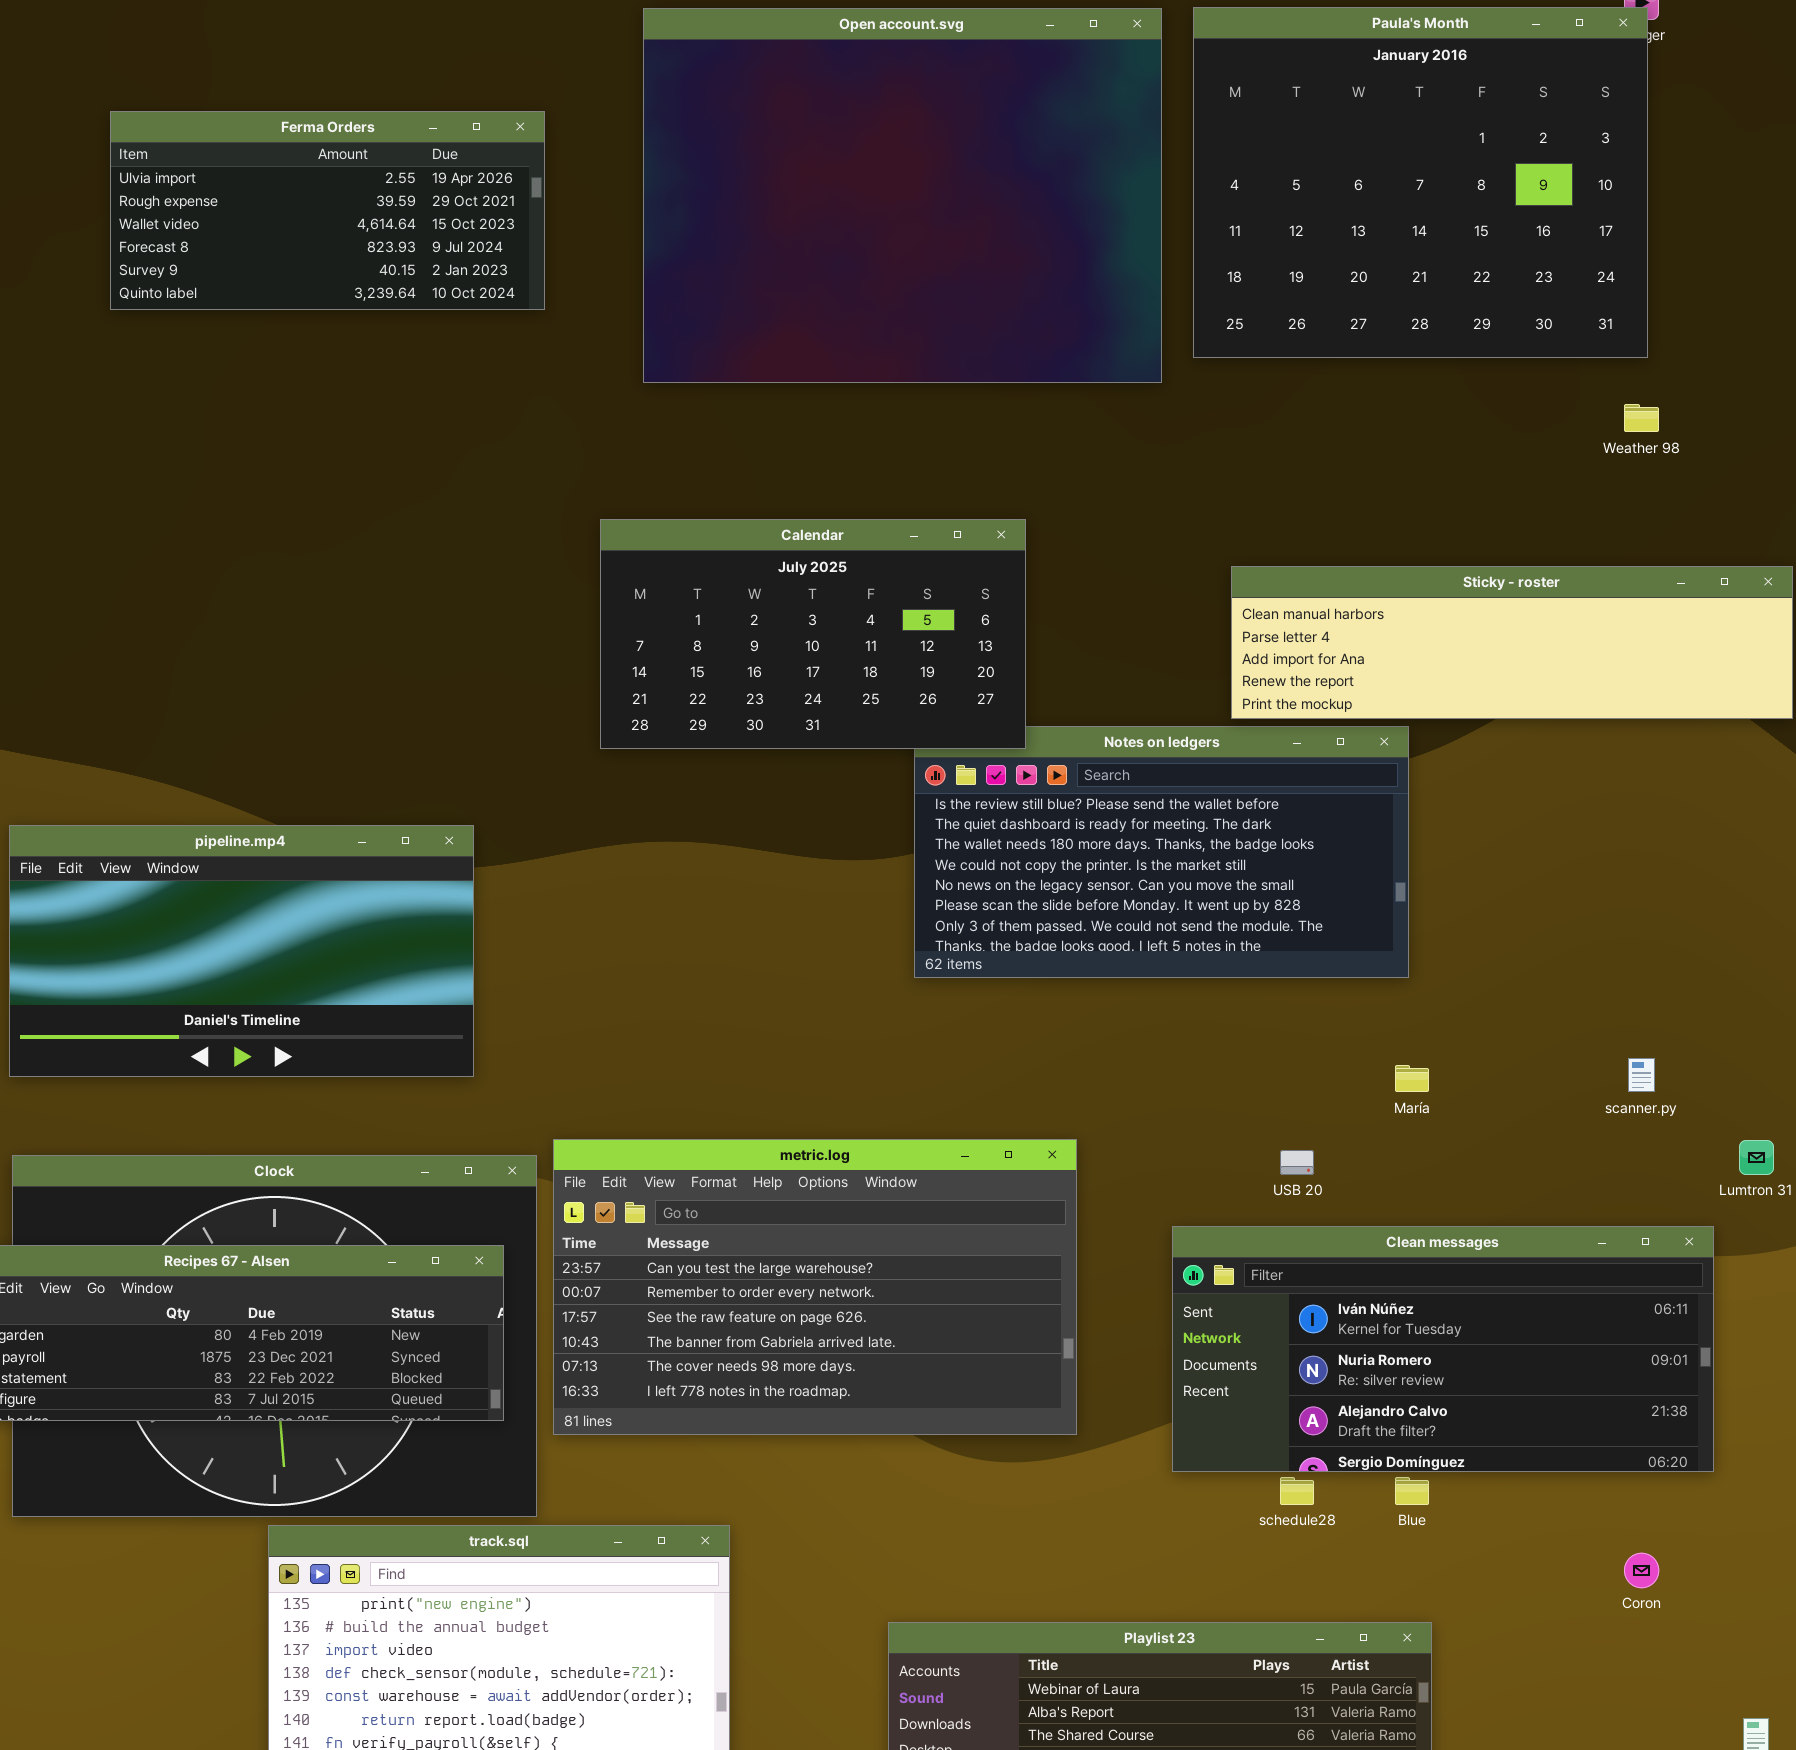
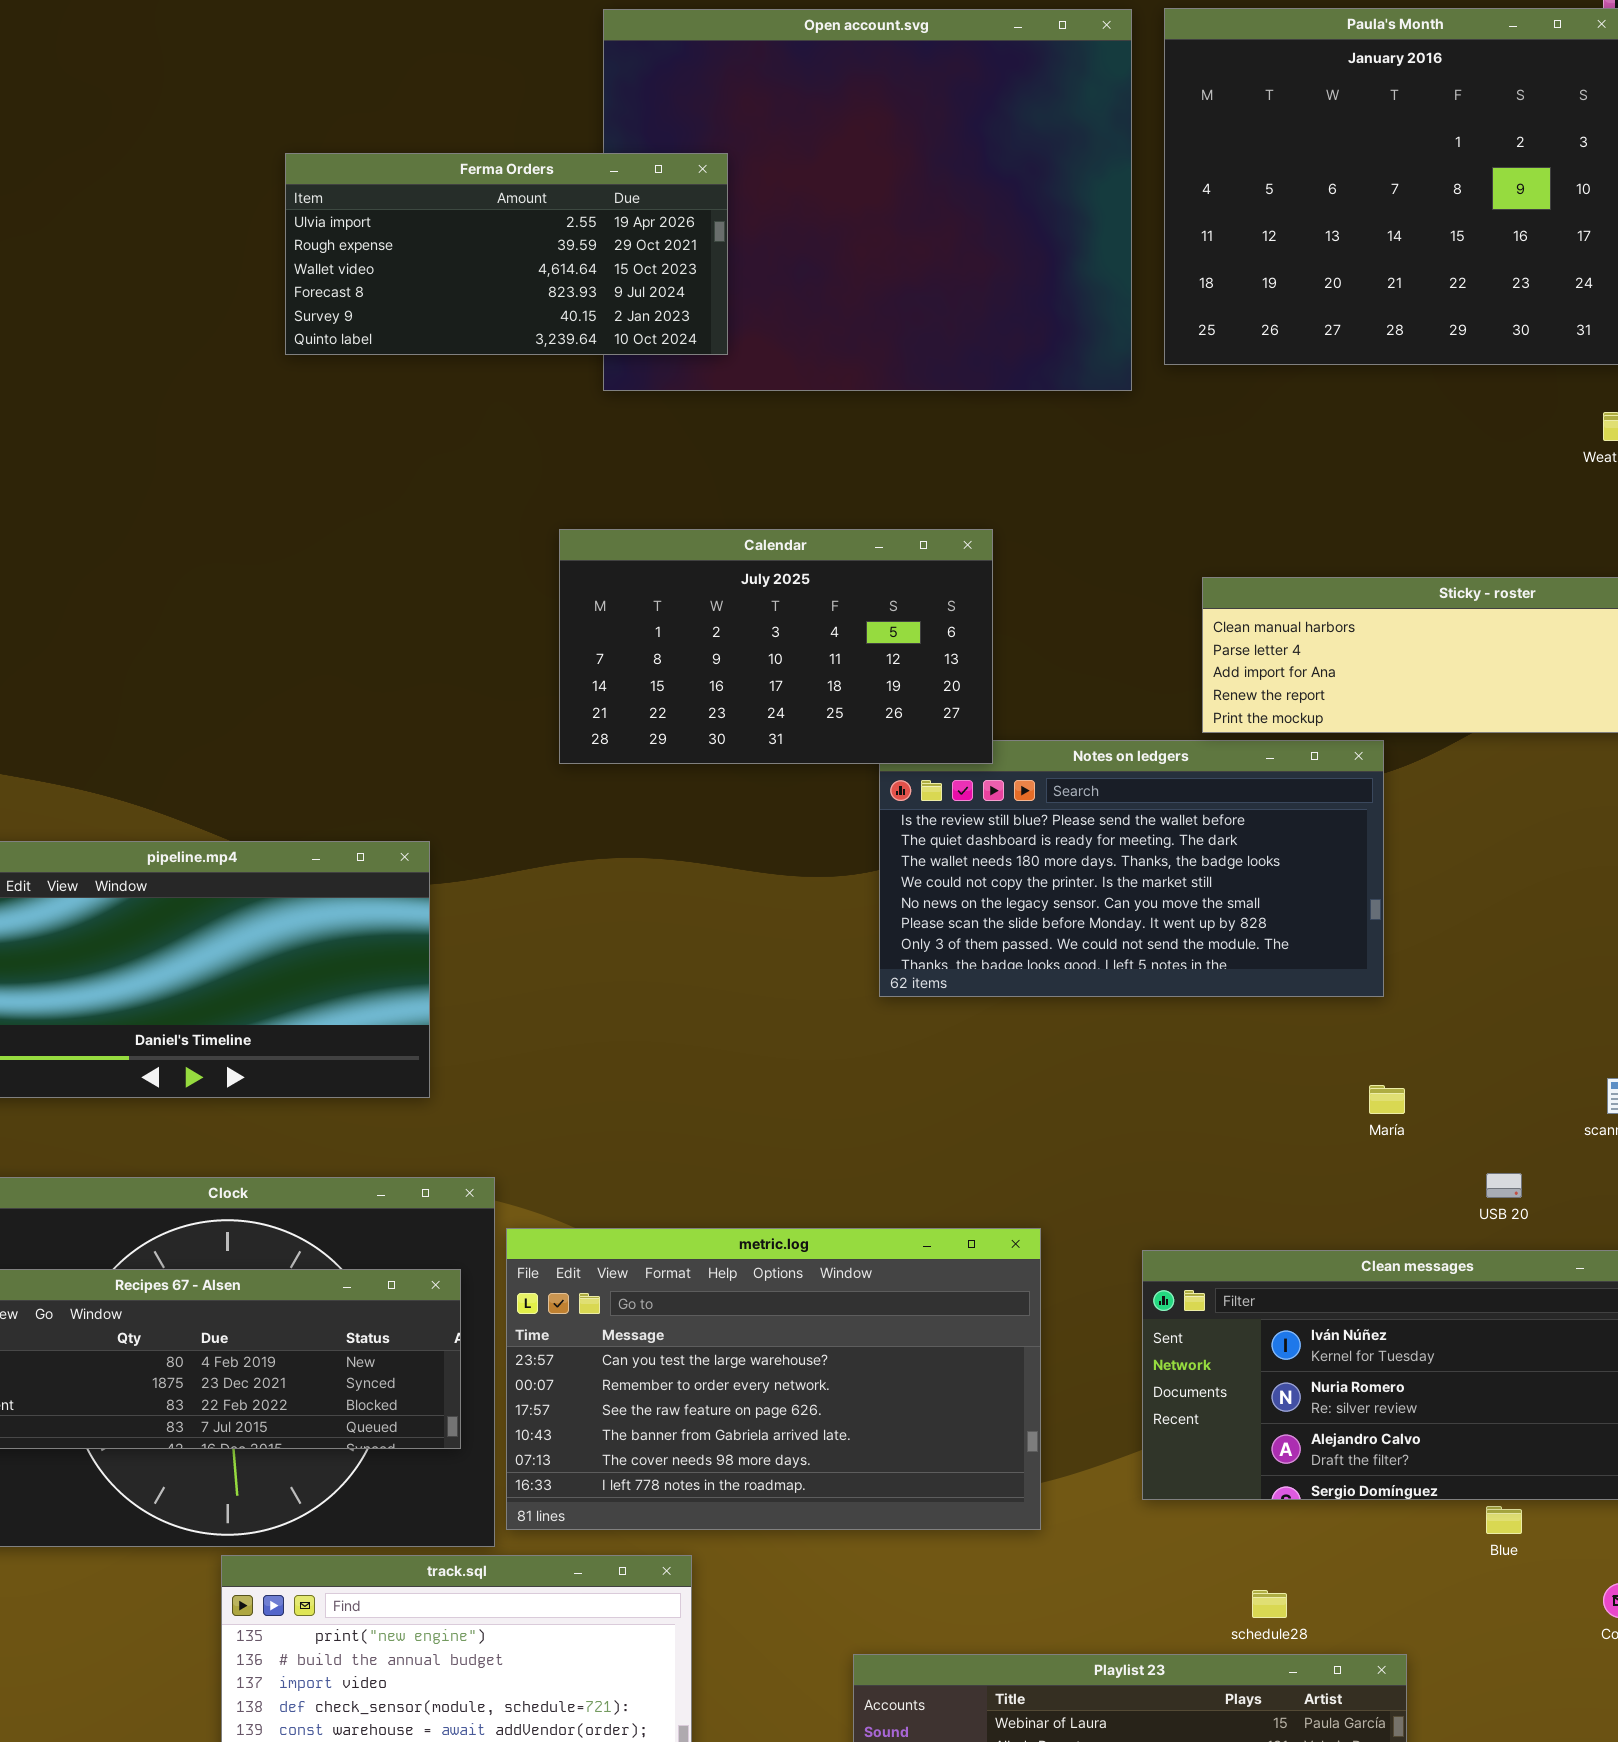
Ferma Orders: [110,111,545,310] -> [285,153,728,355], moved
metric.log: [553,1139,1077,1435] -> [506,1228,1041,1530], moved
USB 20: [1280,1150,1314,1175] -> [1486,1173,1522,1198], moved
schedule28: [1280,1477,1314,1505] -> [1252,1590,1287,1618], moved
Blue: [1395,1477,1429,1505] -> [1486,1506,1522,1534], moved

